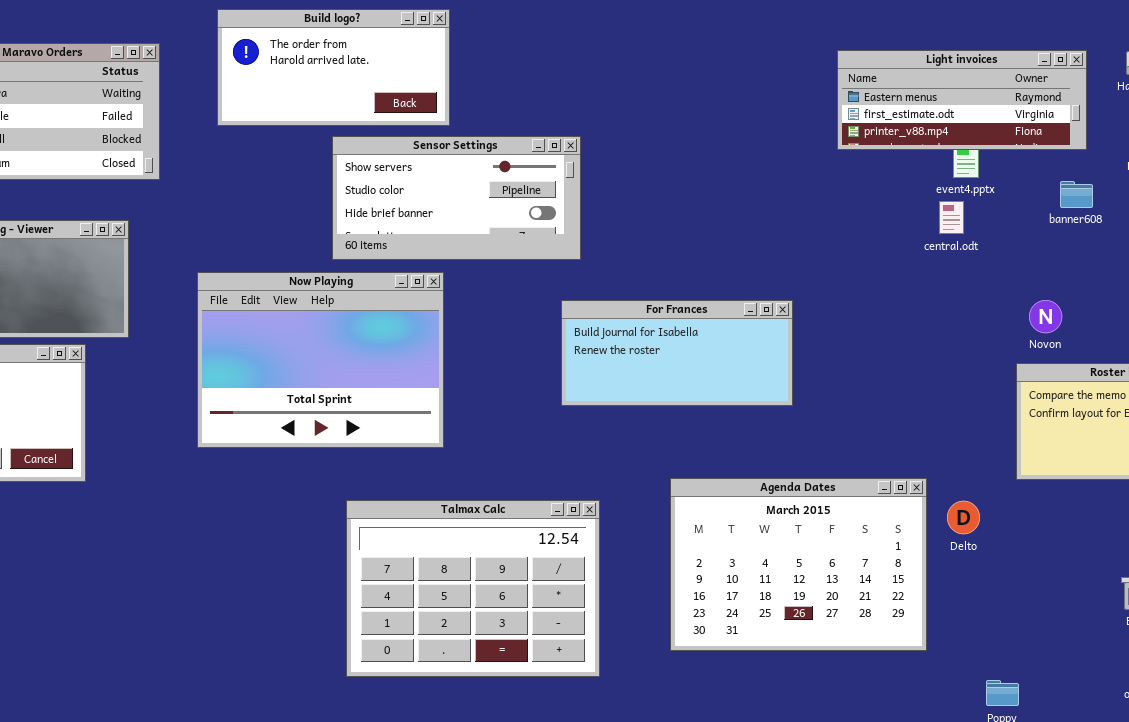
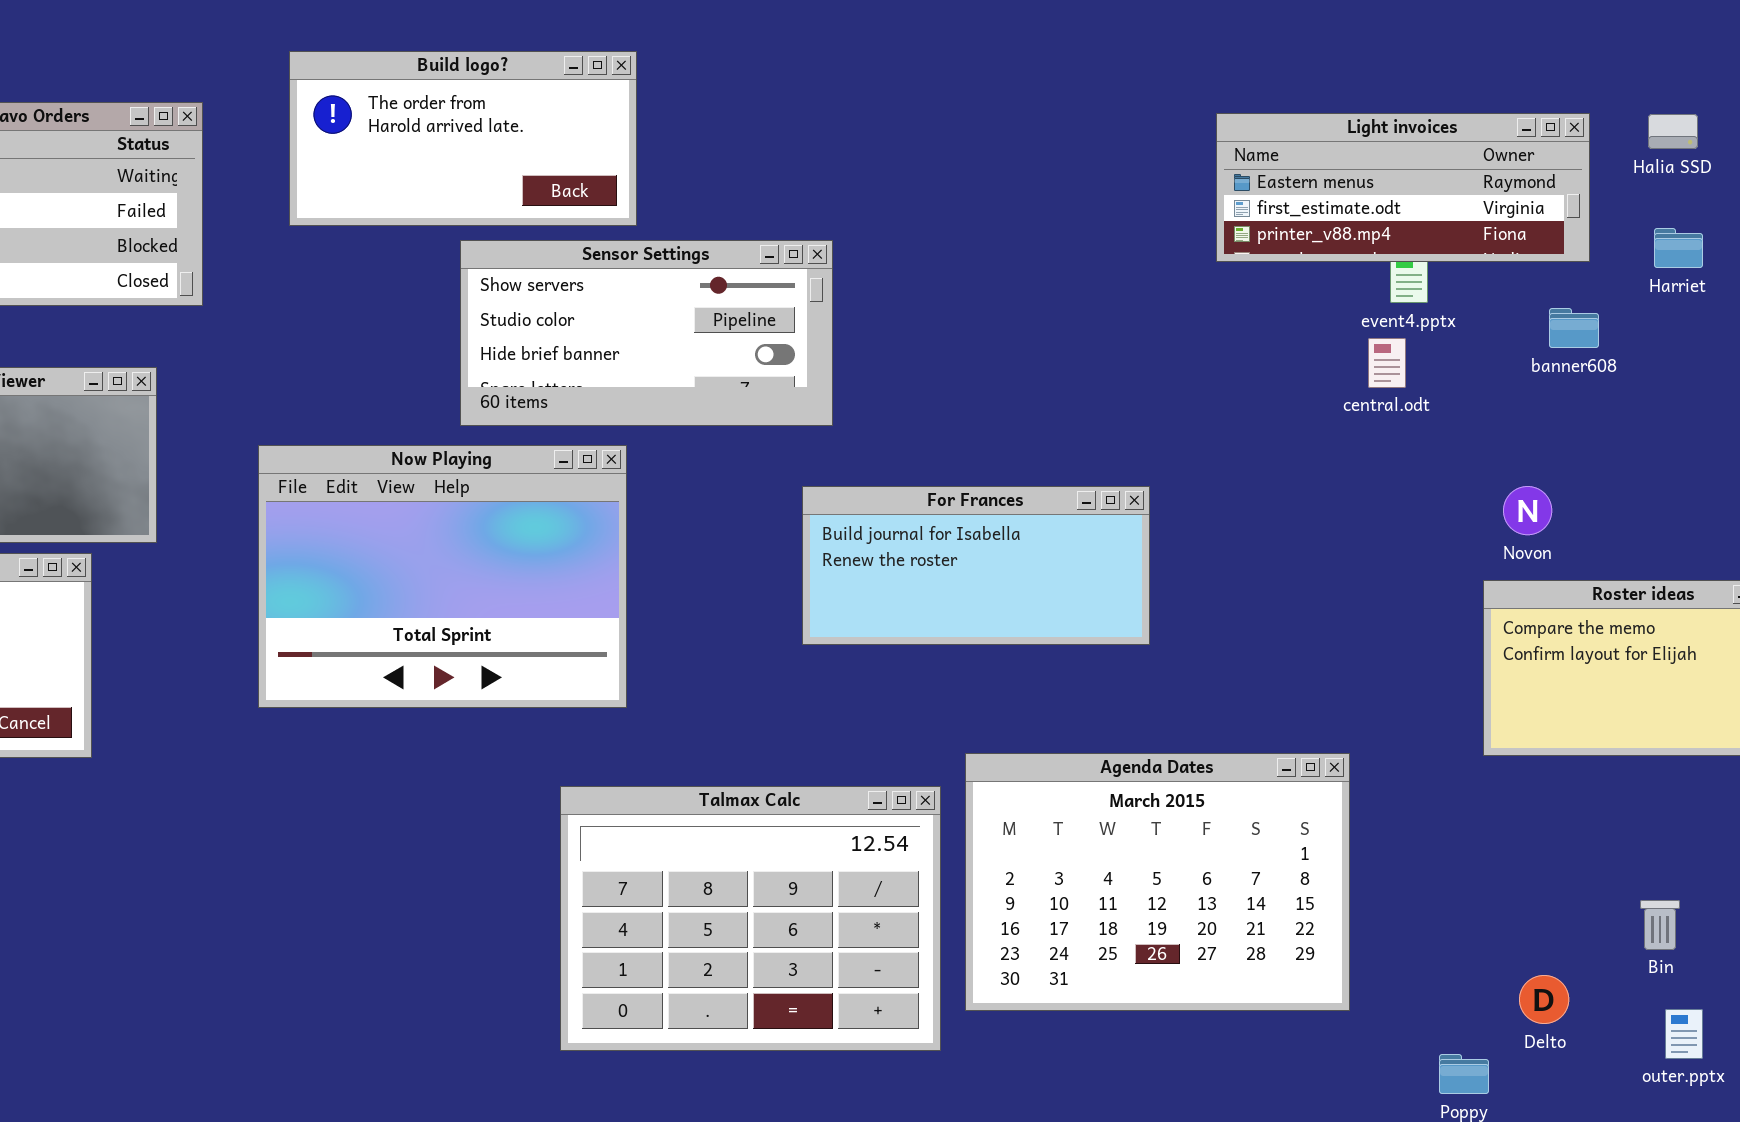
Talmax Calc: [346,500,600,677] -> [560,786,941,1051], moved
Delto: [947,501,980,534] -> [1519,975,1569,1024], moved

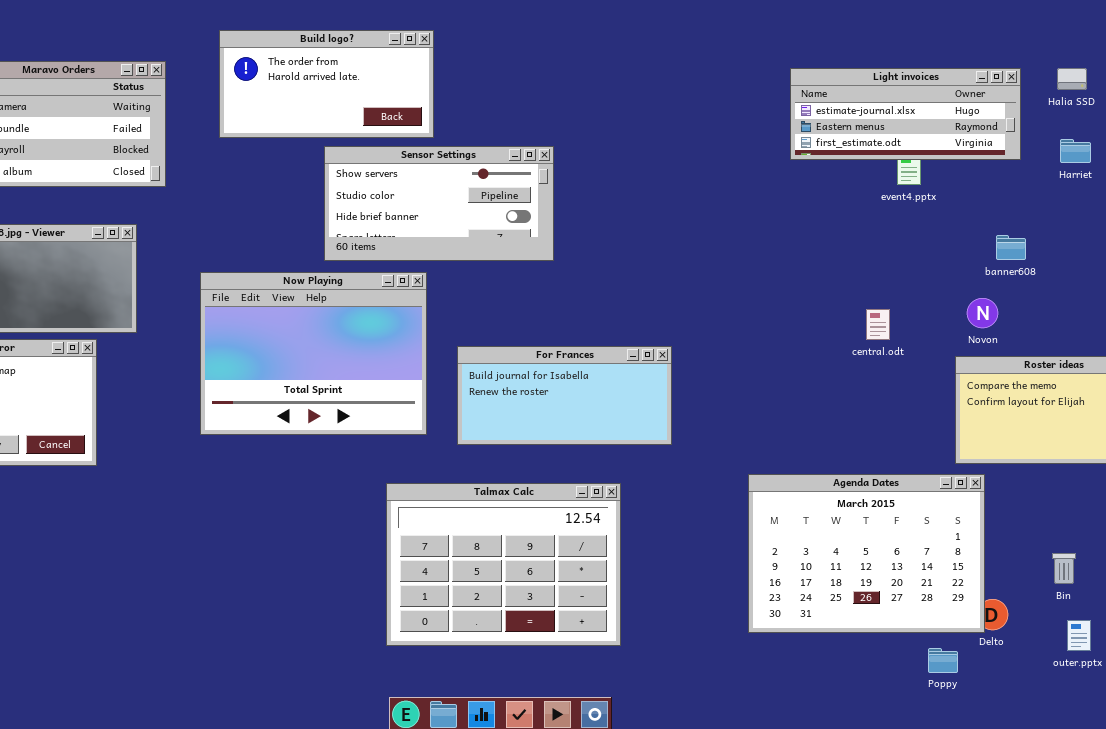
Light invoices: [1216,113,1590,262] -> [790,68,1021,160], scrolled up 1 row
banner608: [1549,308,1599,348] -> [996,235,1026,260], moved
central.odt: [1368,338,1406,388] -> [866,309,890,340], moved
For Frances: [802,486,1150,645] -> [457,346,672,445], moved
Agenda Dates: [965,753,1350,1011] -> [748,474,985,633], moved

